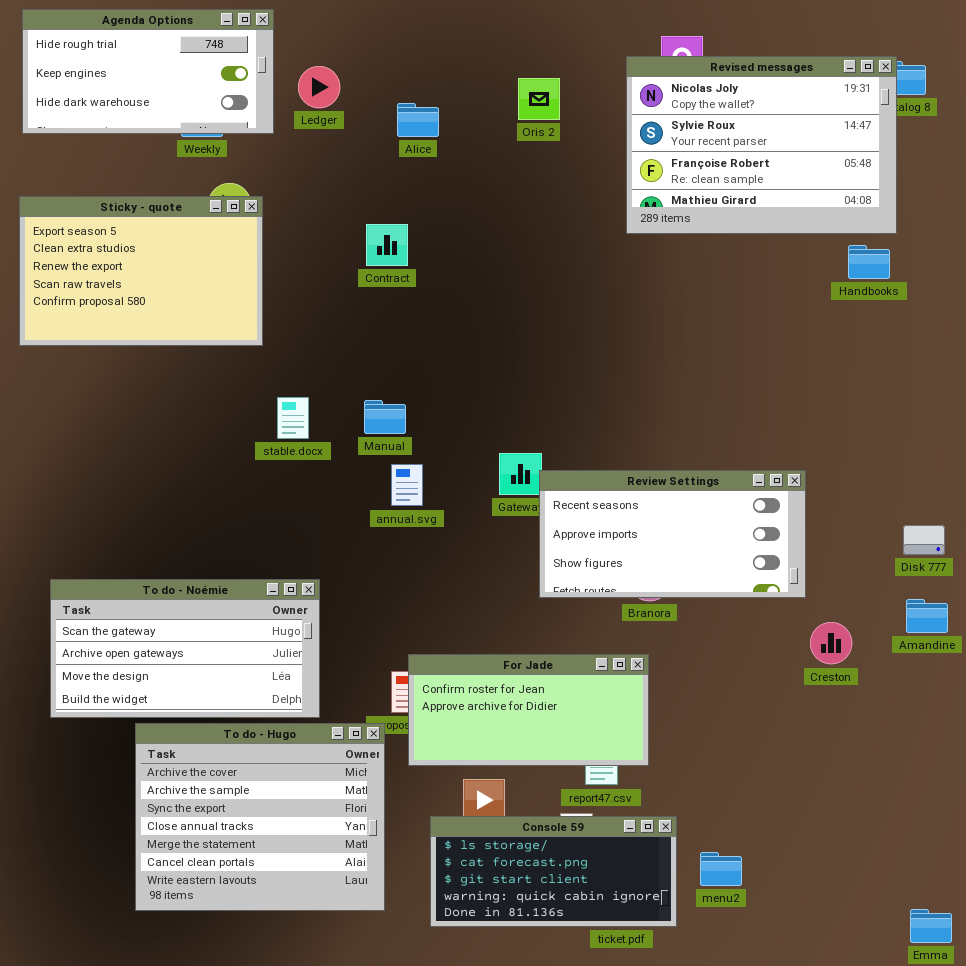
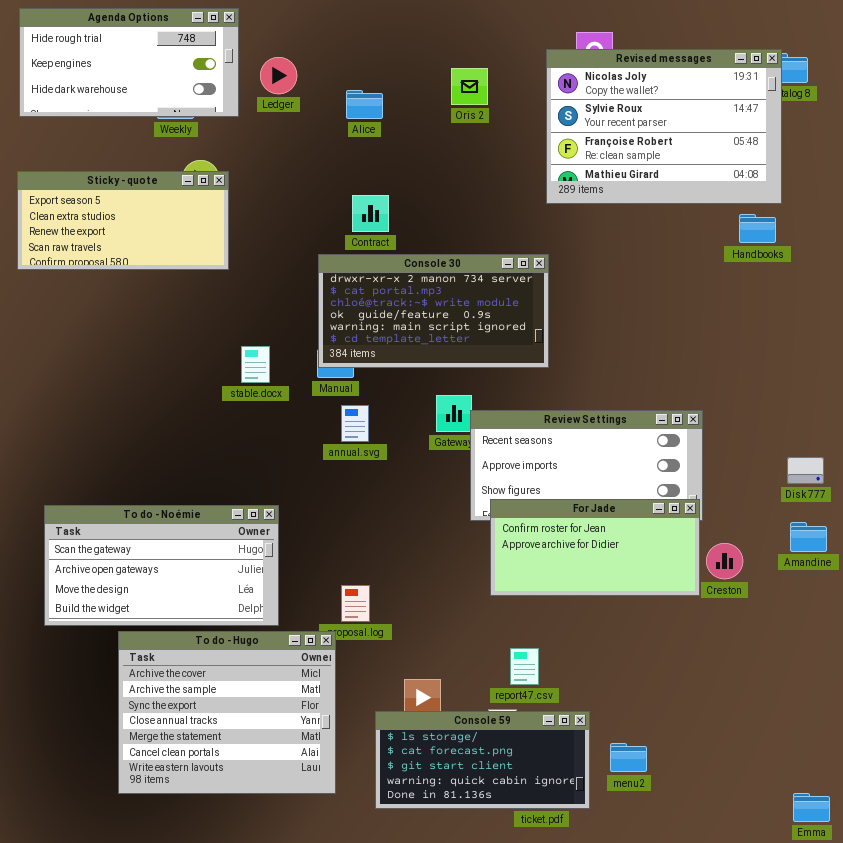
Sticky - quote: [19,196,263,346] -> [17,171,229,270], resized
Contract: [366,224,408,266] -> [352,195,389,232], moved
Console 30: none -> [318,254,549,368], opened
For Jade: [408,654,649,766] -> [490,499,700,596], moved

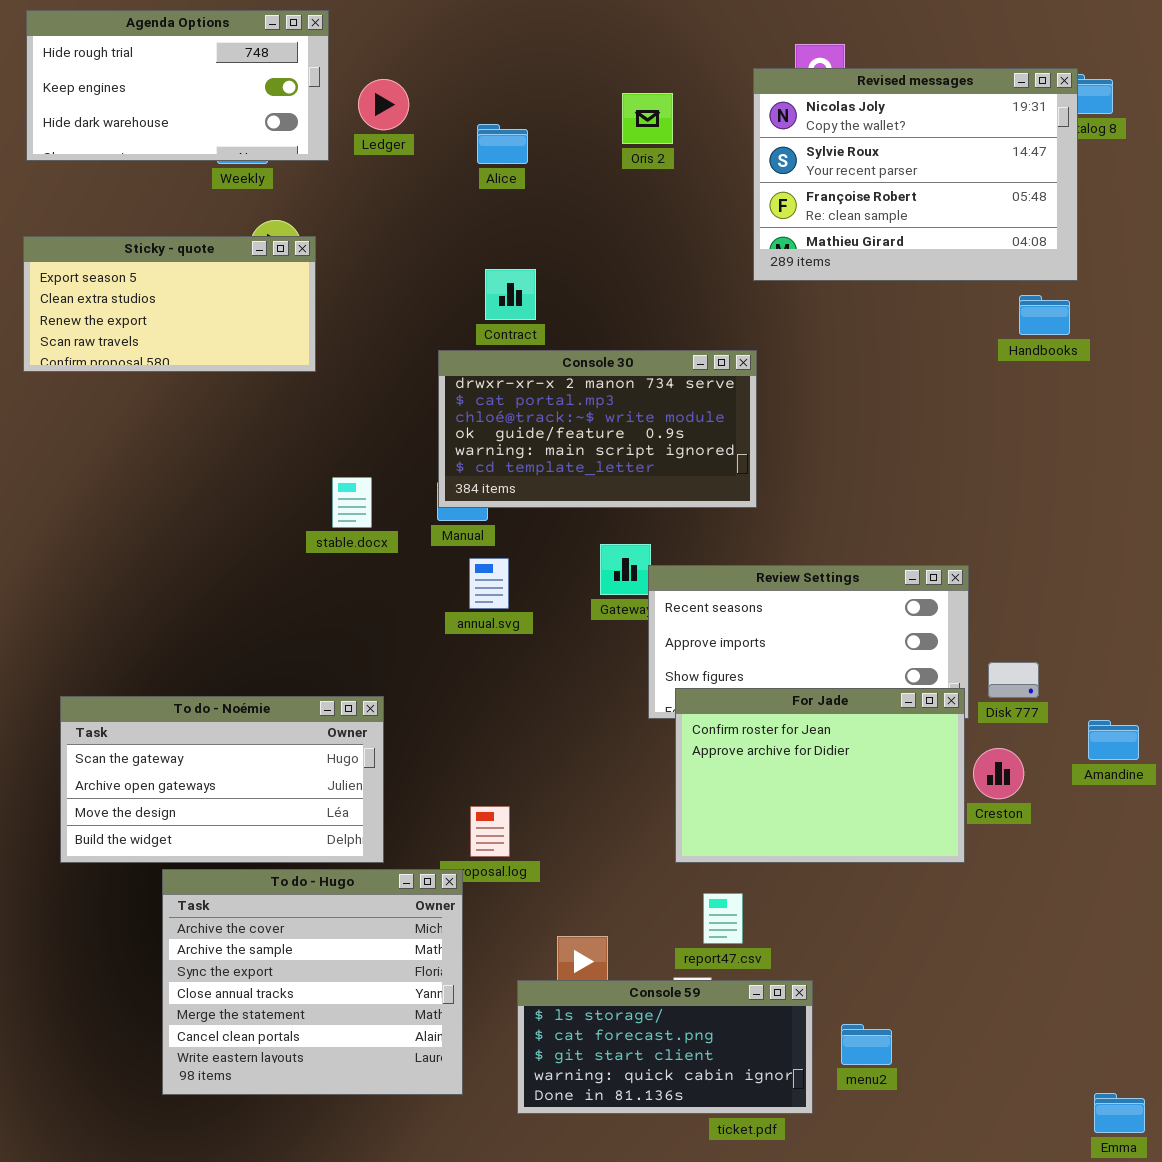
Disk 777: [787,457,824,484] -> [988,662,1039,698], moved
For Jade: [490,499,700,596] -> [675,688,965,863], resized

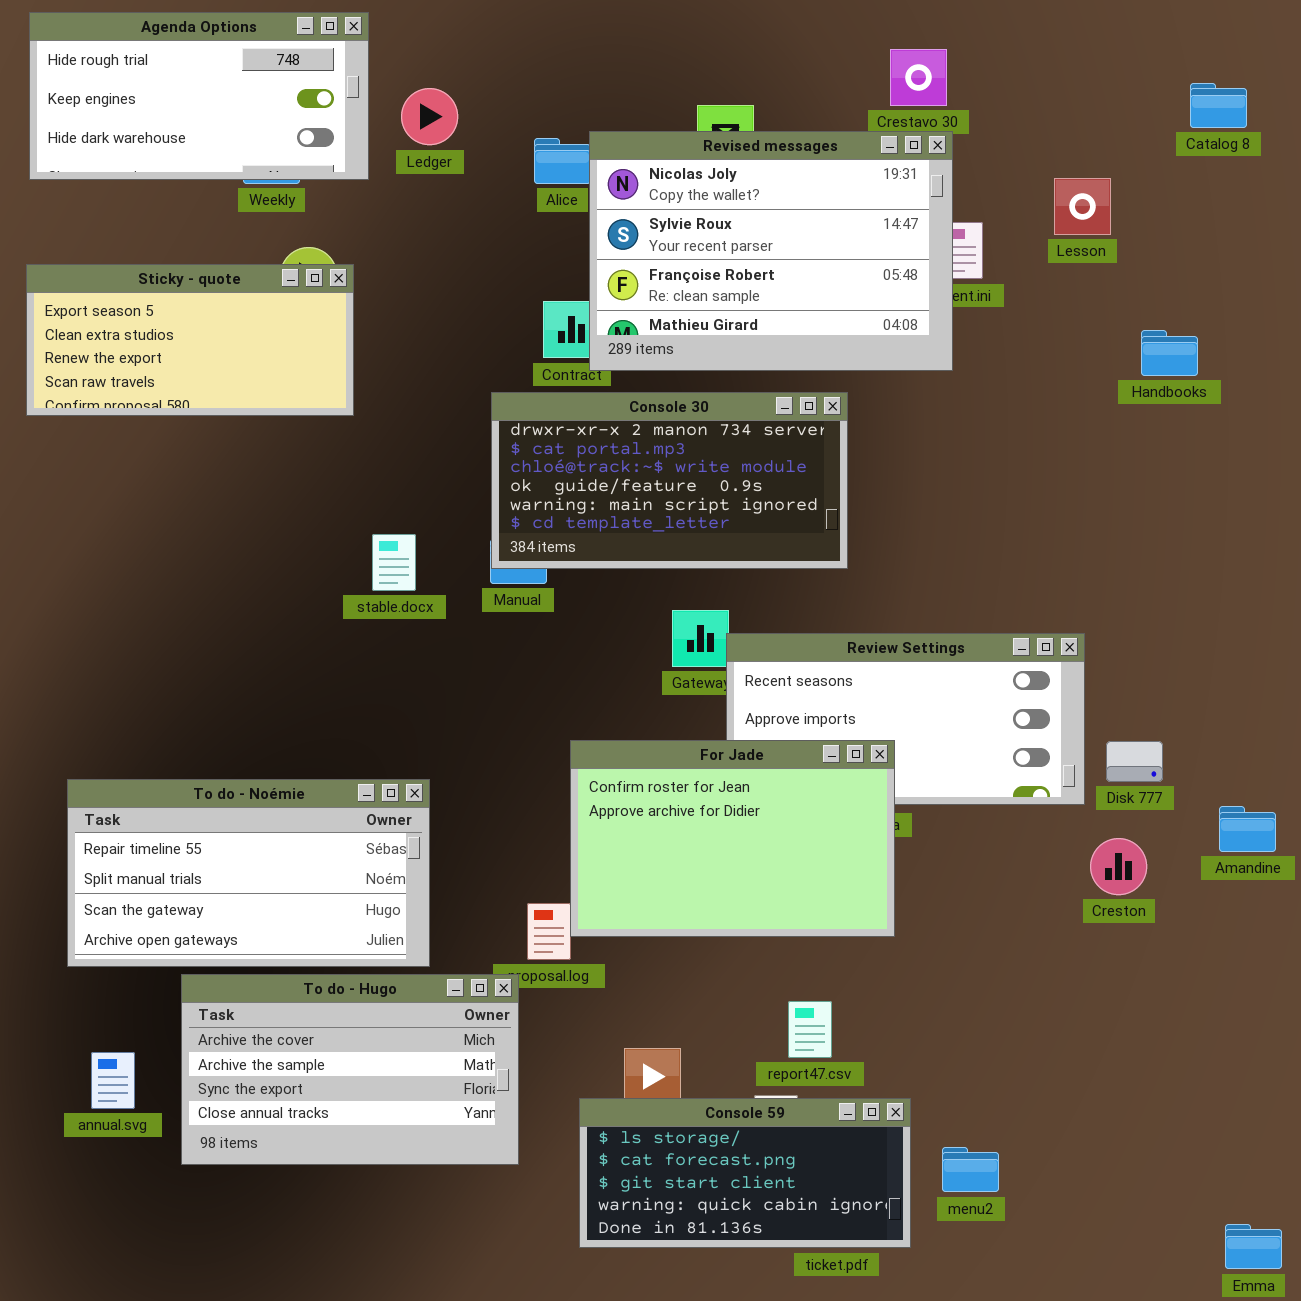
Revised messages: [753,68,1078,281] -> [589,131,953,371], moved
annual.svg: [469,558,509,609] -> [91,1052,135,1109], moved
For Jade: [675,688,965,863] -> [570,740,895,937], moved
To do - Noémie: [60,696,384,863] -> [67,779,430,967], scrolled up 2 rows
To do - Hugo: [162,869,463,1095] -> [181,974,519,1165], resized

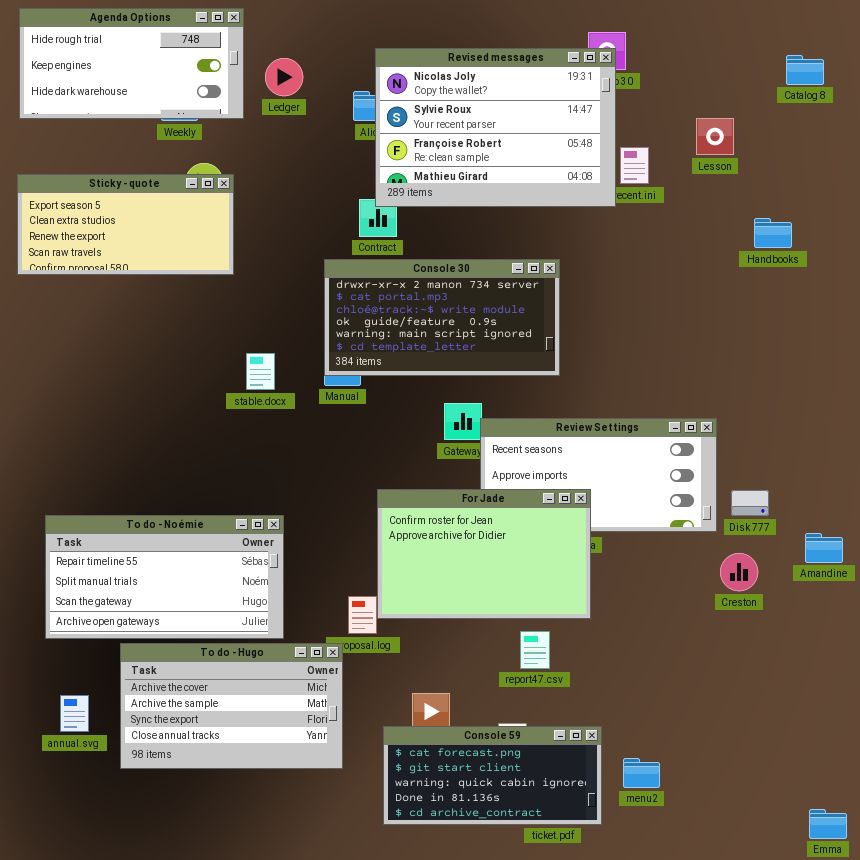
Revised messages: [589,131,953,371] -> [375,48,616,207], moved
report47.csv: [788,1001,832,1058] -> [520,631,550,669], moved
Console 59: [579,1098,911,1248] -> [383,726,602,825], scrolled down 1 row

